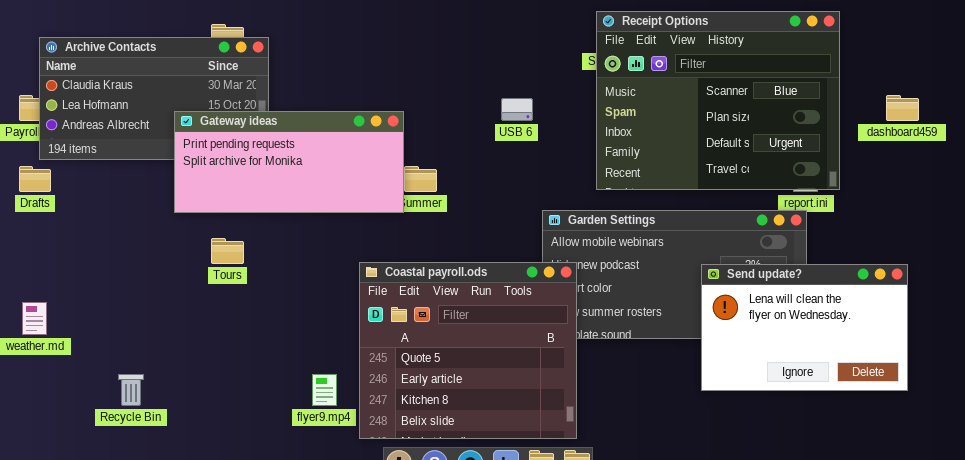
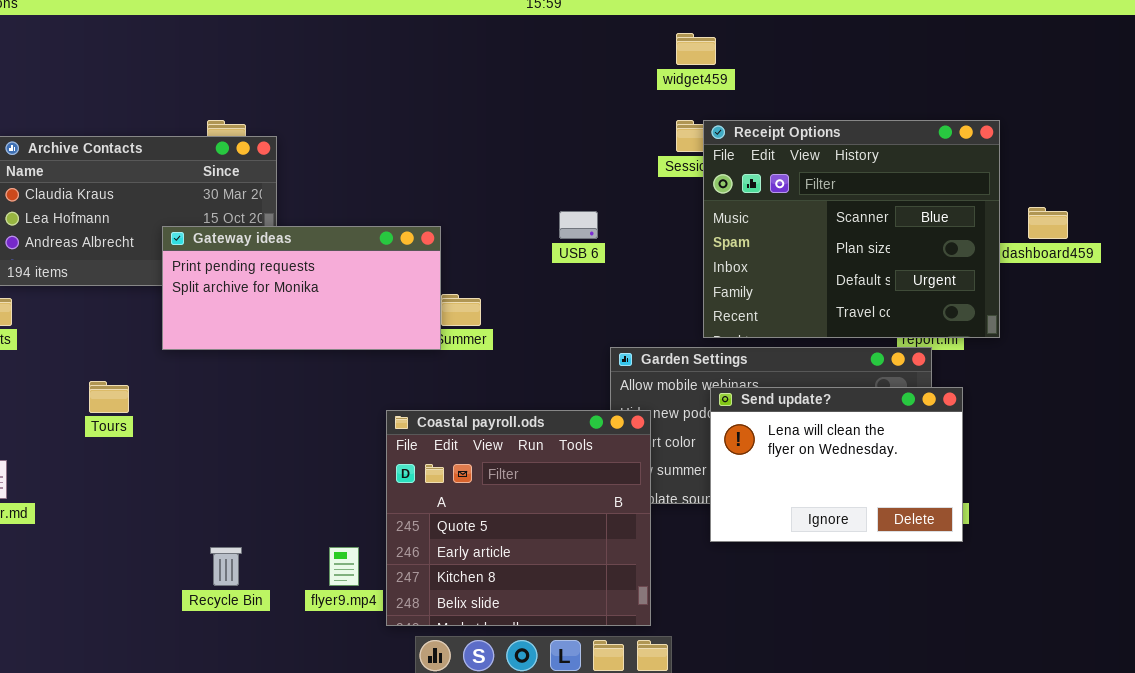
Receipt Options: [596,11,840,190] -> [703,120,1000,338], moved
Tours: [211,238,244,264] -> [89,381,129,413], moved
Send update?: [701,264,908,391] -> [710,387,963,542], moved
Recycle Bin: [118,374,144,406] -> [210,547,242,586], moved

